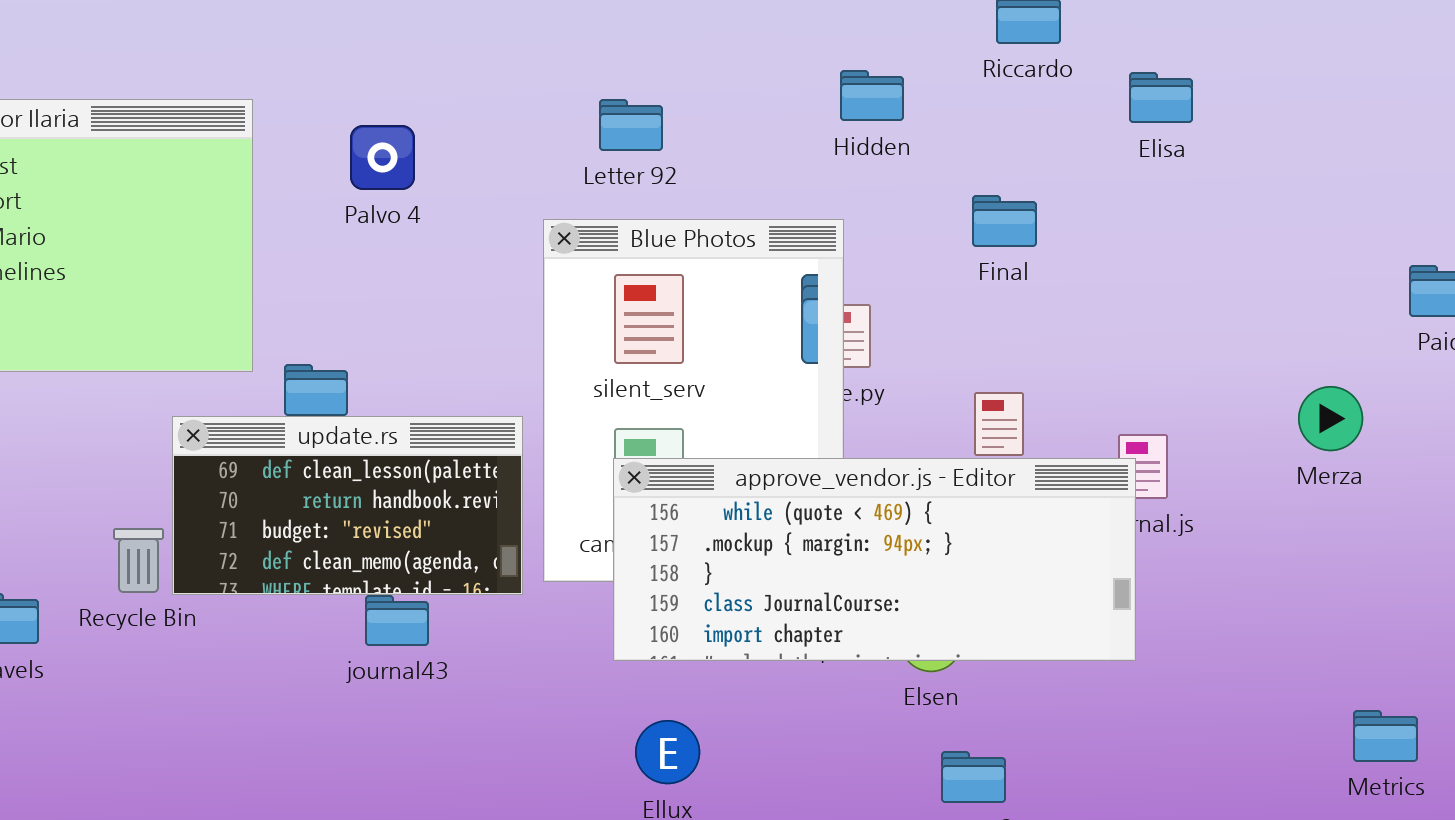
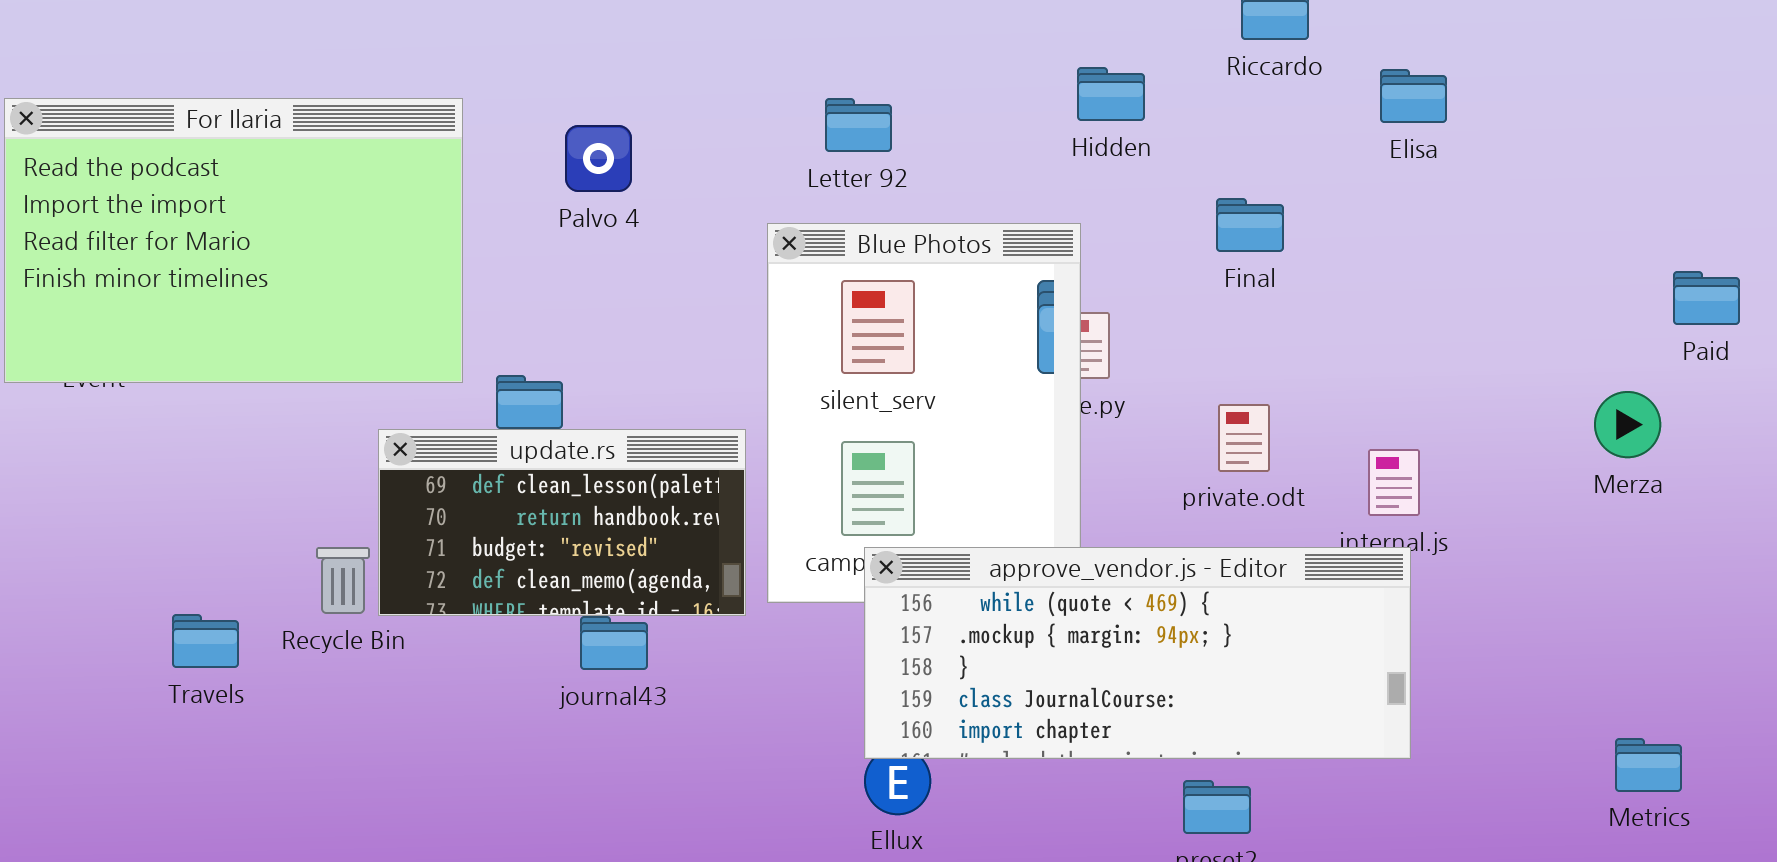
Merza: [1298,386,1363,451] -> [1594,391,1661,458], moved
approve_vendor.js - Editor: [613,458,1136,661] -> [864,547,1411,759], moved

